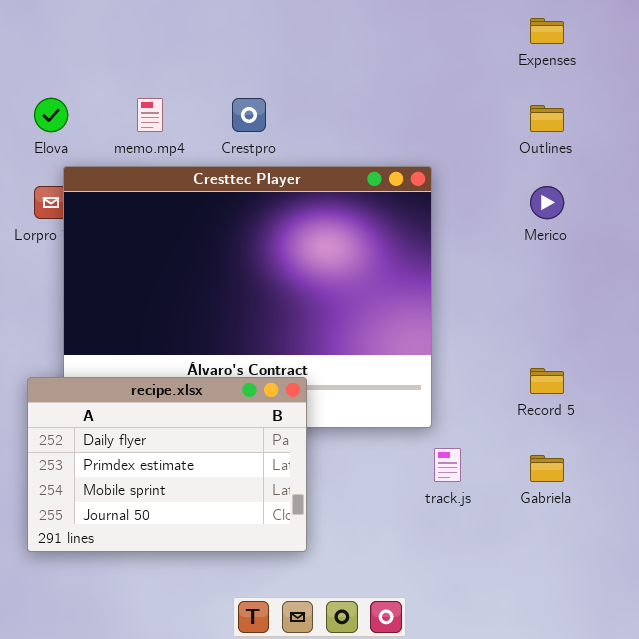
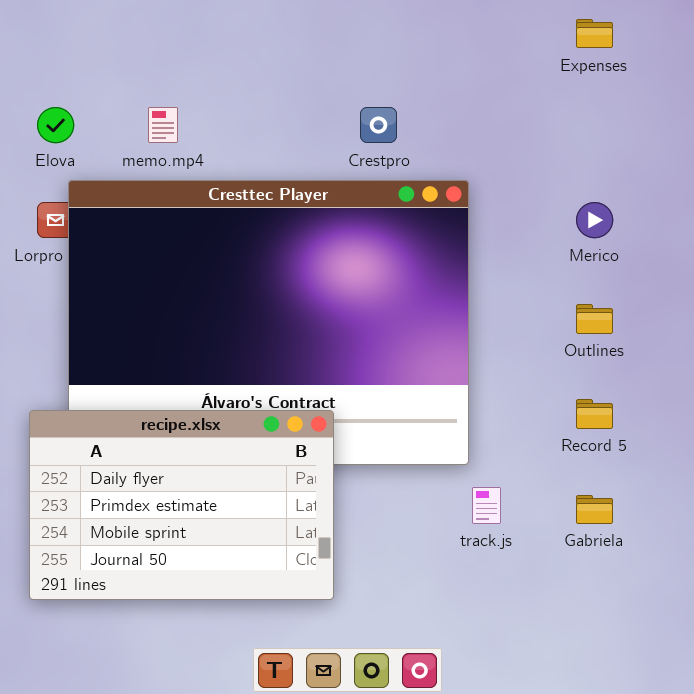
Crestpro: [232,98,266,132] -> [360,107,397,143], moved
Outlines: [530,105,564,132] -> [576,304,613,334], moved

